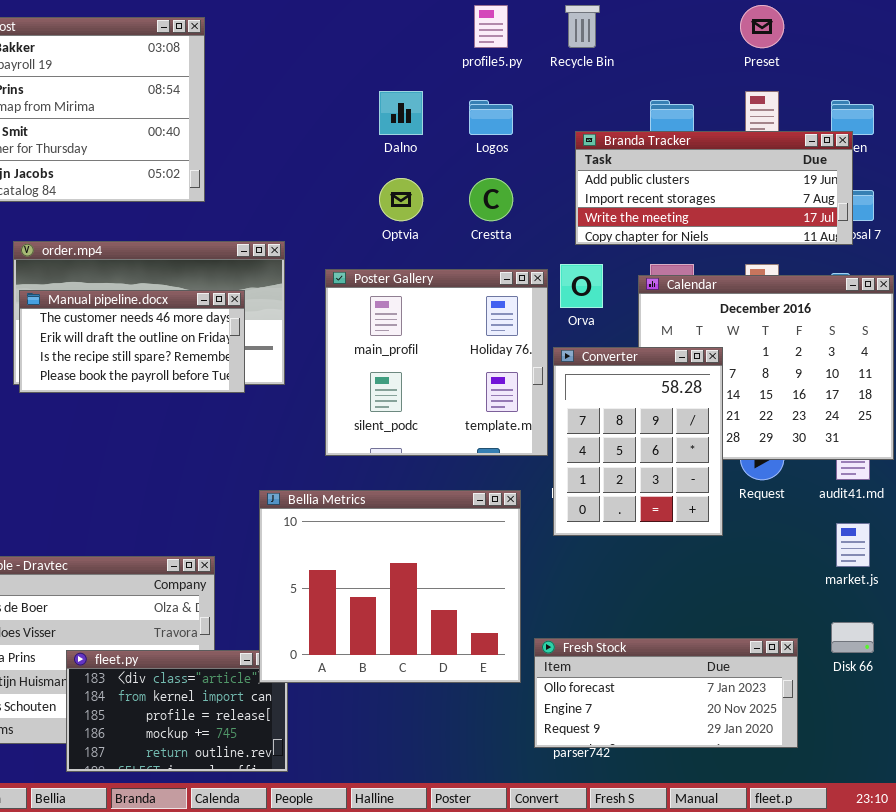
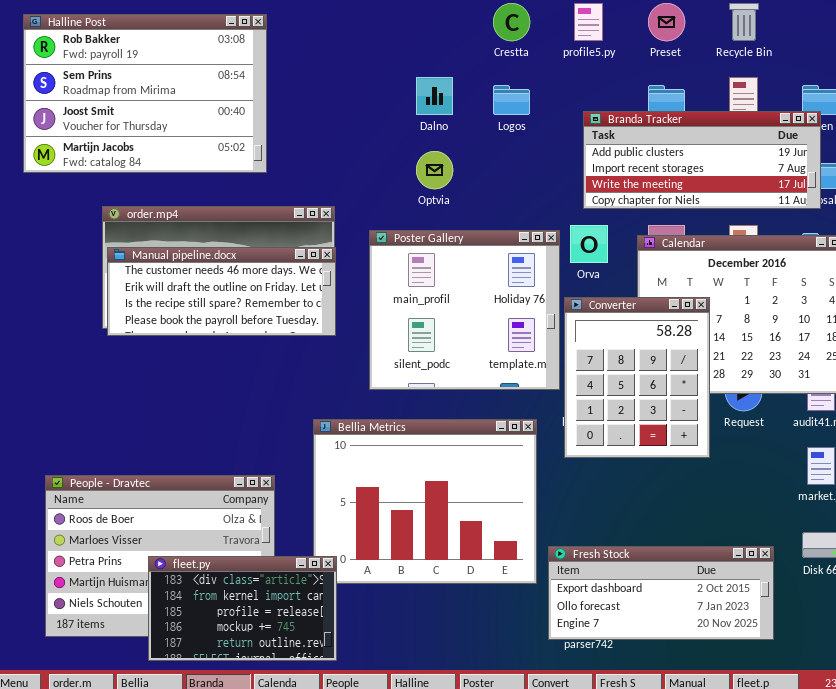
profile5.py: [474,5,508,48] -> [574,3,603,41], moved
Recycle Bin: [565,5,600,48] -> [729,3,759,41], moved
Preset: [740,5,784,48] -> [648,3,685,41], moved
Crestta: [469,178,513,221] -> [493,3,530,41], moved
Manual pipeline.docx: [19,290,245,393] -> [107,247,336,336], resized
Fresh Stock: [534,638,798,748] -> [548,546,774,640], scrolled up 1 row
fleet.py: [66,650,288,772] -> [148,556,337,661], raised

